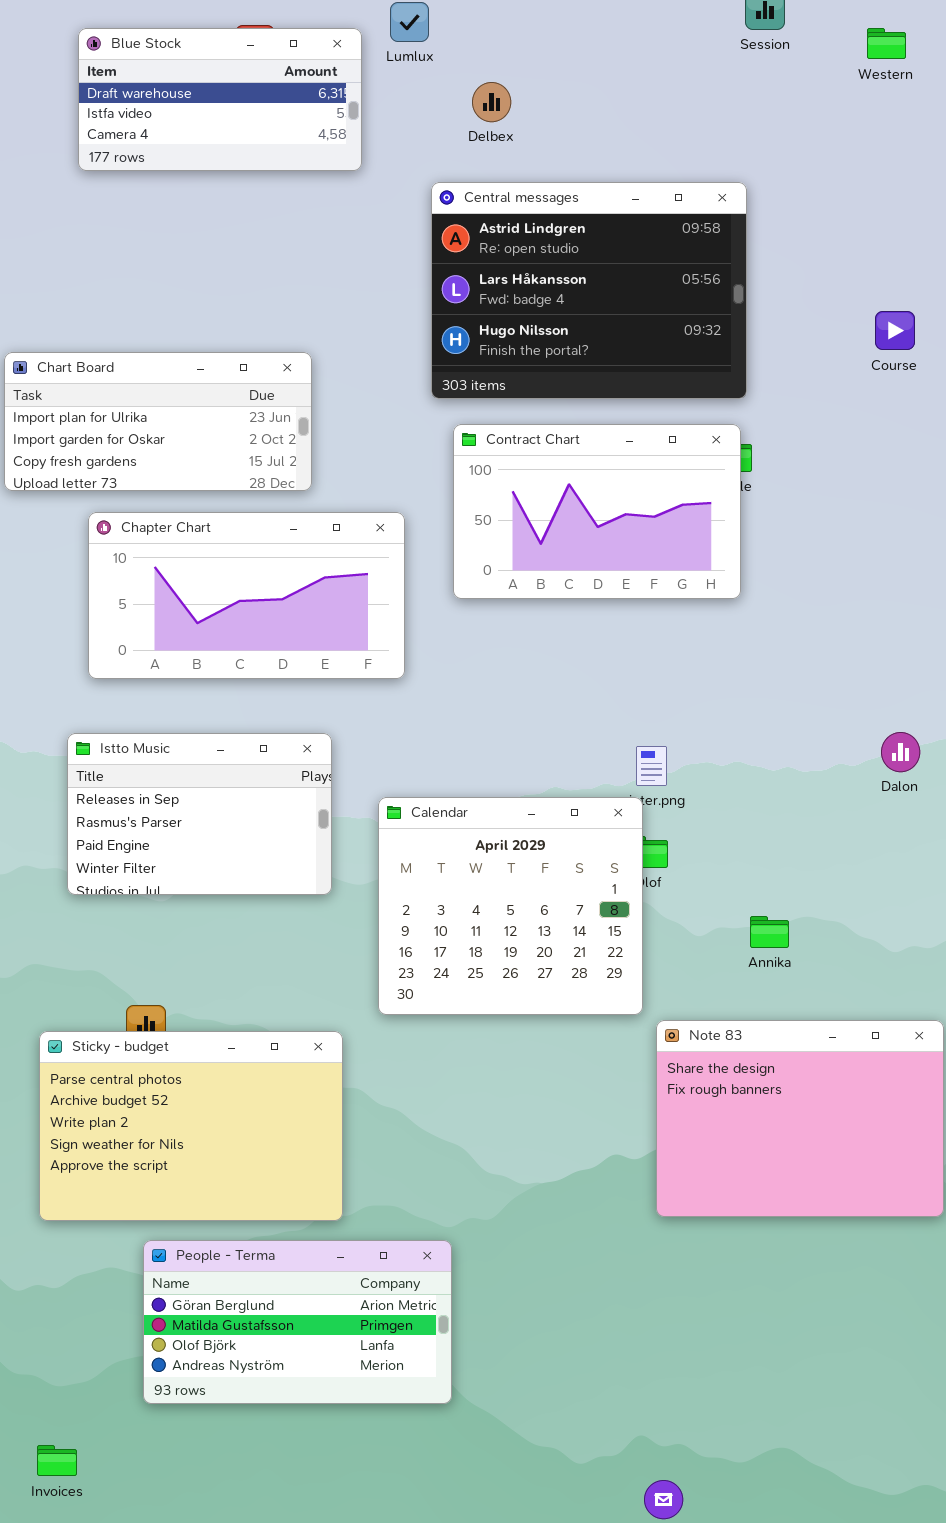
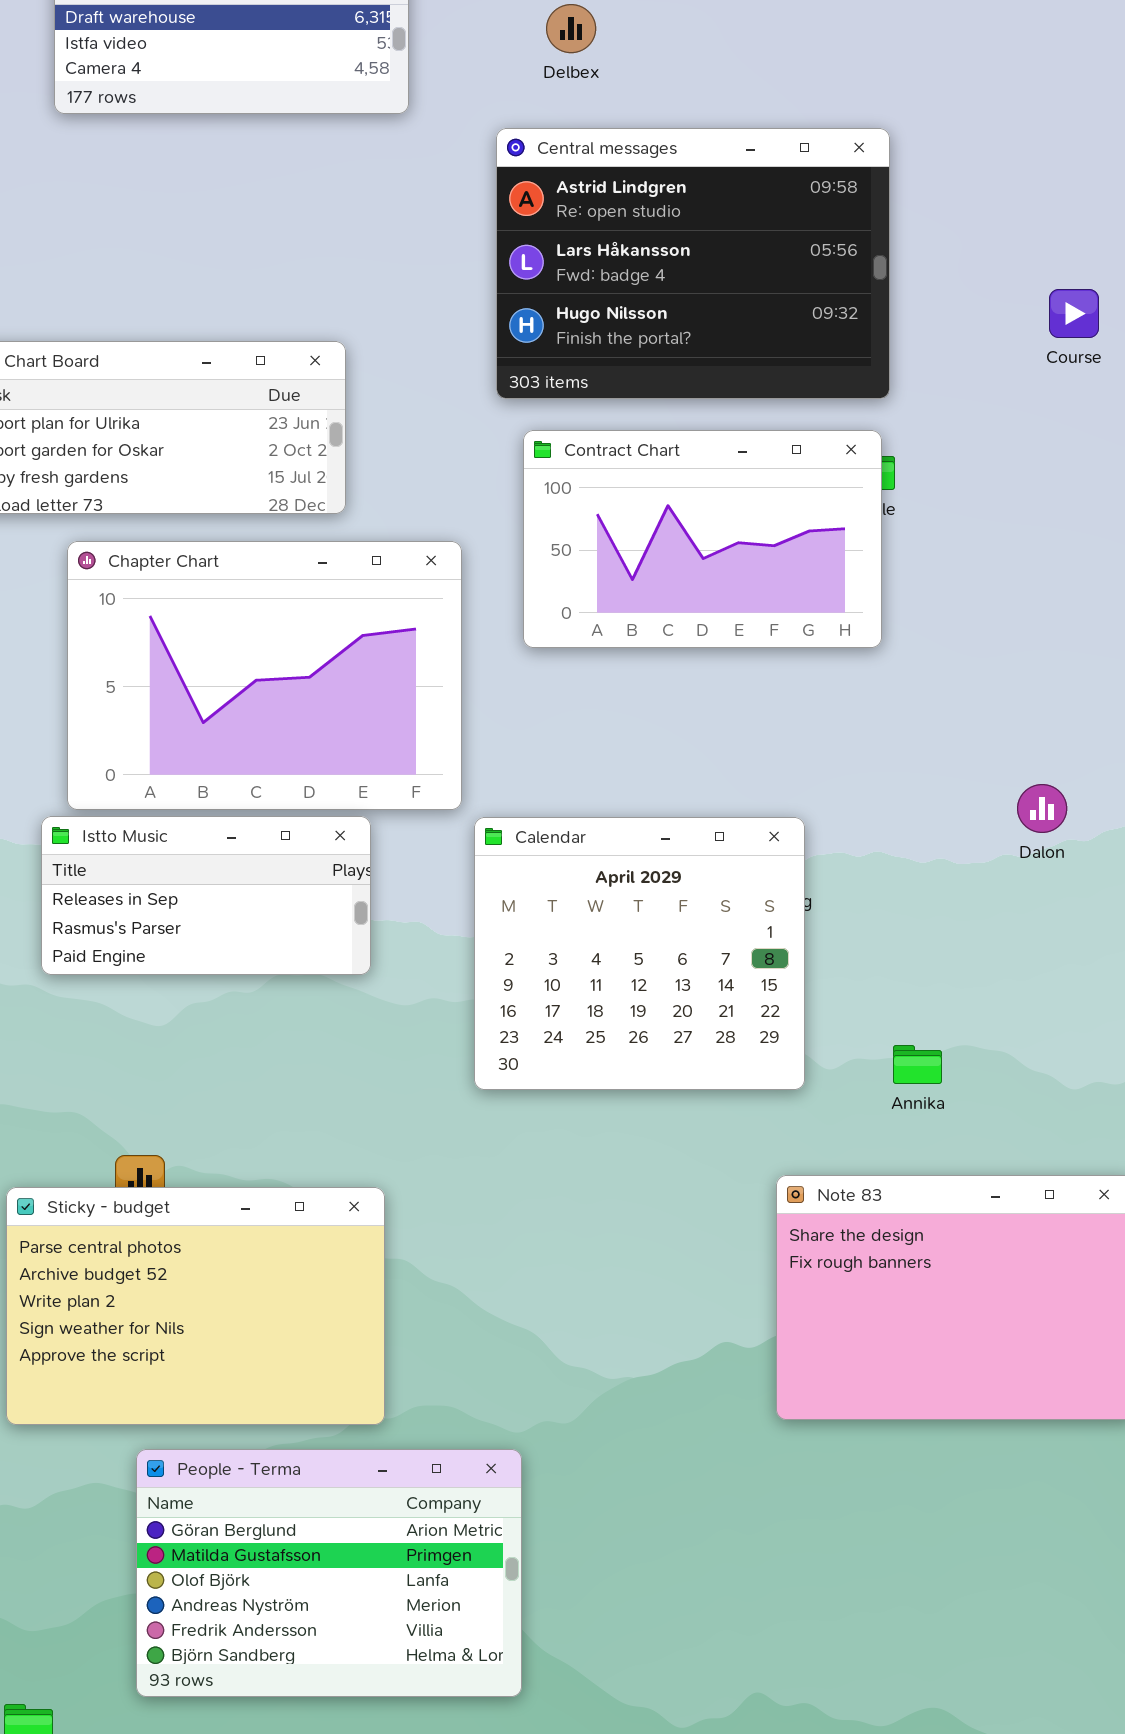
Chapter Chart: [88,512,405,679] -> [67,541,462,810], resized
Dalon: [881,732,920,772] -> [1017,784,1067,833], moved
Istto Music: [67,733,332,895] -> [41,816,371,975], resized
Calendar: [378,797,643,1015] -> [474,817,805,1090], moved
People - Terma: [143,1240,452,1404] -> [136,1449,522,1697], resized

